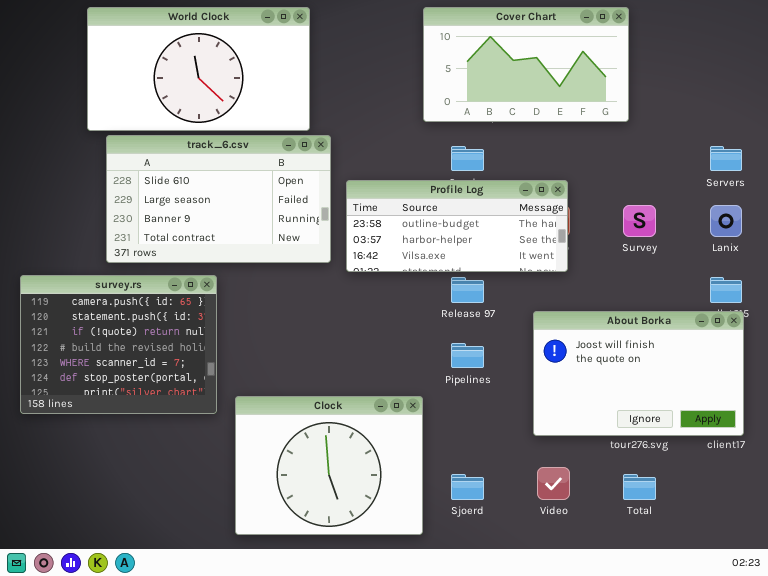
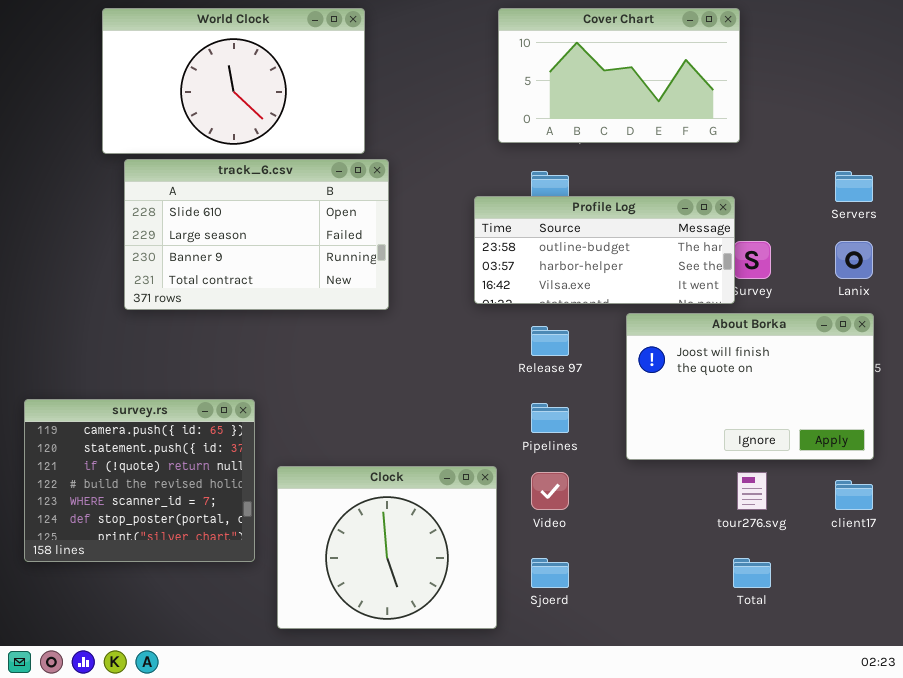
Profile Log: [346,180,568,272] -> [474,196,735,304], moved
survey.rs: [20,275,217,414] -> [24,399,255,562], moved
About Borka: [533,311,744,436] -> [626,313,874,460], moved
Video: [537,467,570,500] -> [531,472,569,510], moved

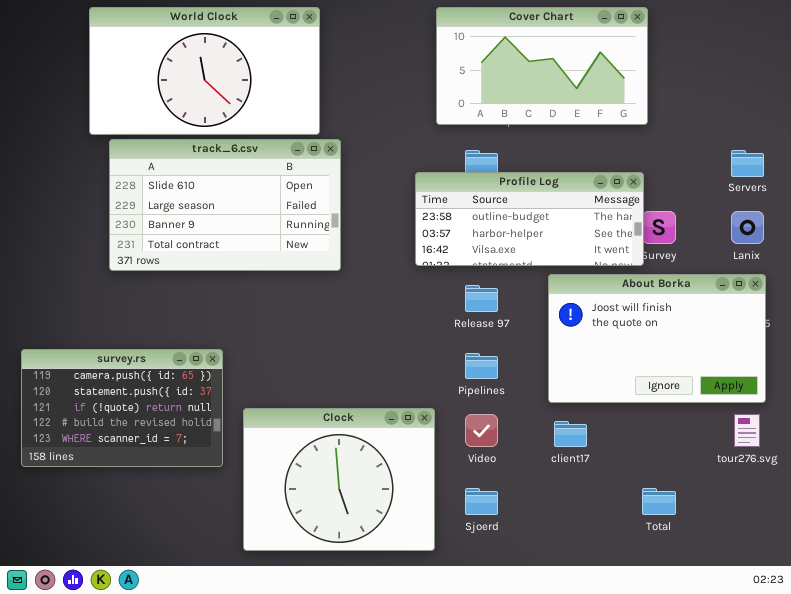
survey.rs: [24,399,255,562] -> [21,349,223,467], resized
tour276.svg: [737,472,767,510] -> [734,414,760,447], moved
client17: [835,480,873,510] -> [554,421,587,447], moved

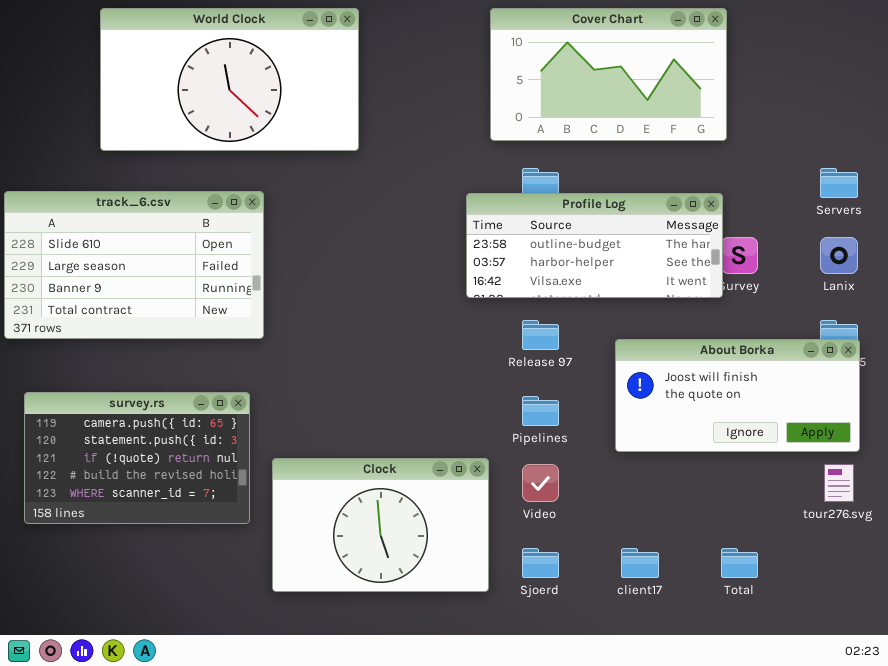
track_6.csv: [109,139,341,271] -> [4,191,264,339], moved
About Borka: [548,274,766,403] -> [615,339,860,452], resized
Clock: [243,408,435,551] -> [272,458,489,592], resized
client17: [554,421,587,447] -> [621,548,659,578], moved

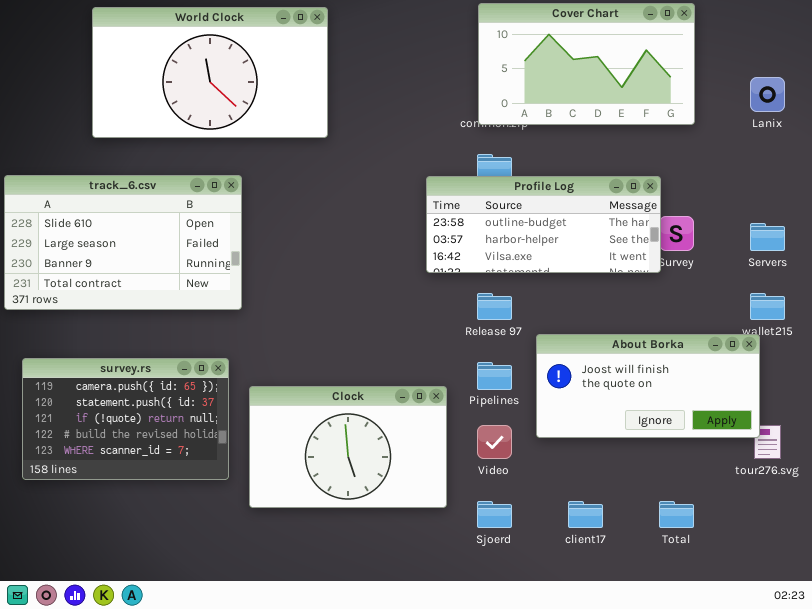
Cover Chart: [490,8,727,141] -> [478,3,695,125], moved
Servers: [820,168,858,198] -> [750,223,785,251], moved
Lanix: [820,237,858,274] -> [750,77,785,112], moved
About Borka: [615,339,860,452] -> [536,334,760,438], moved
Clock: [272,458,489,592] -> [249,386,447,508], moved

